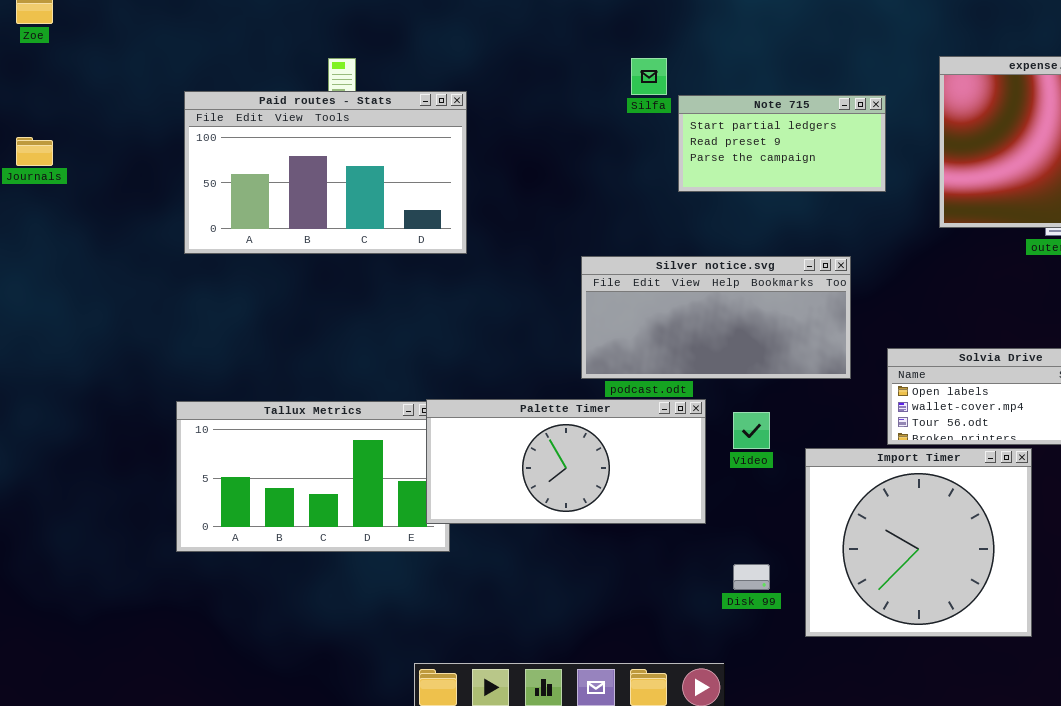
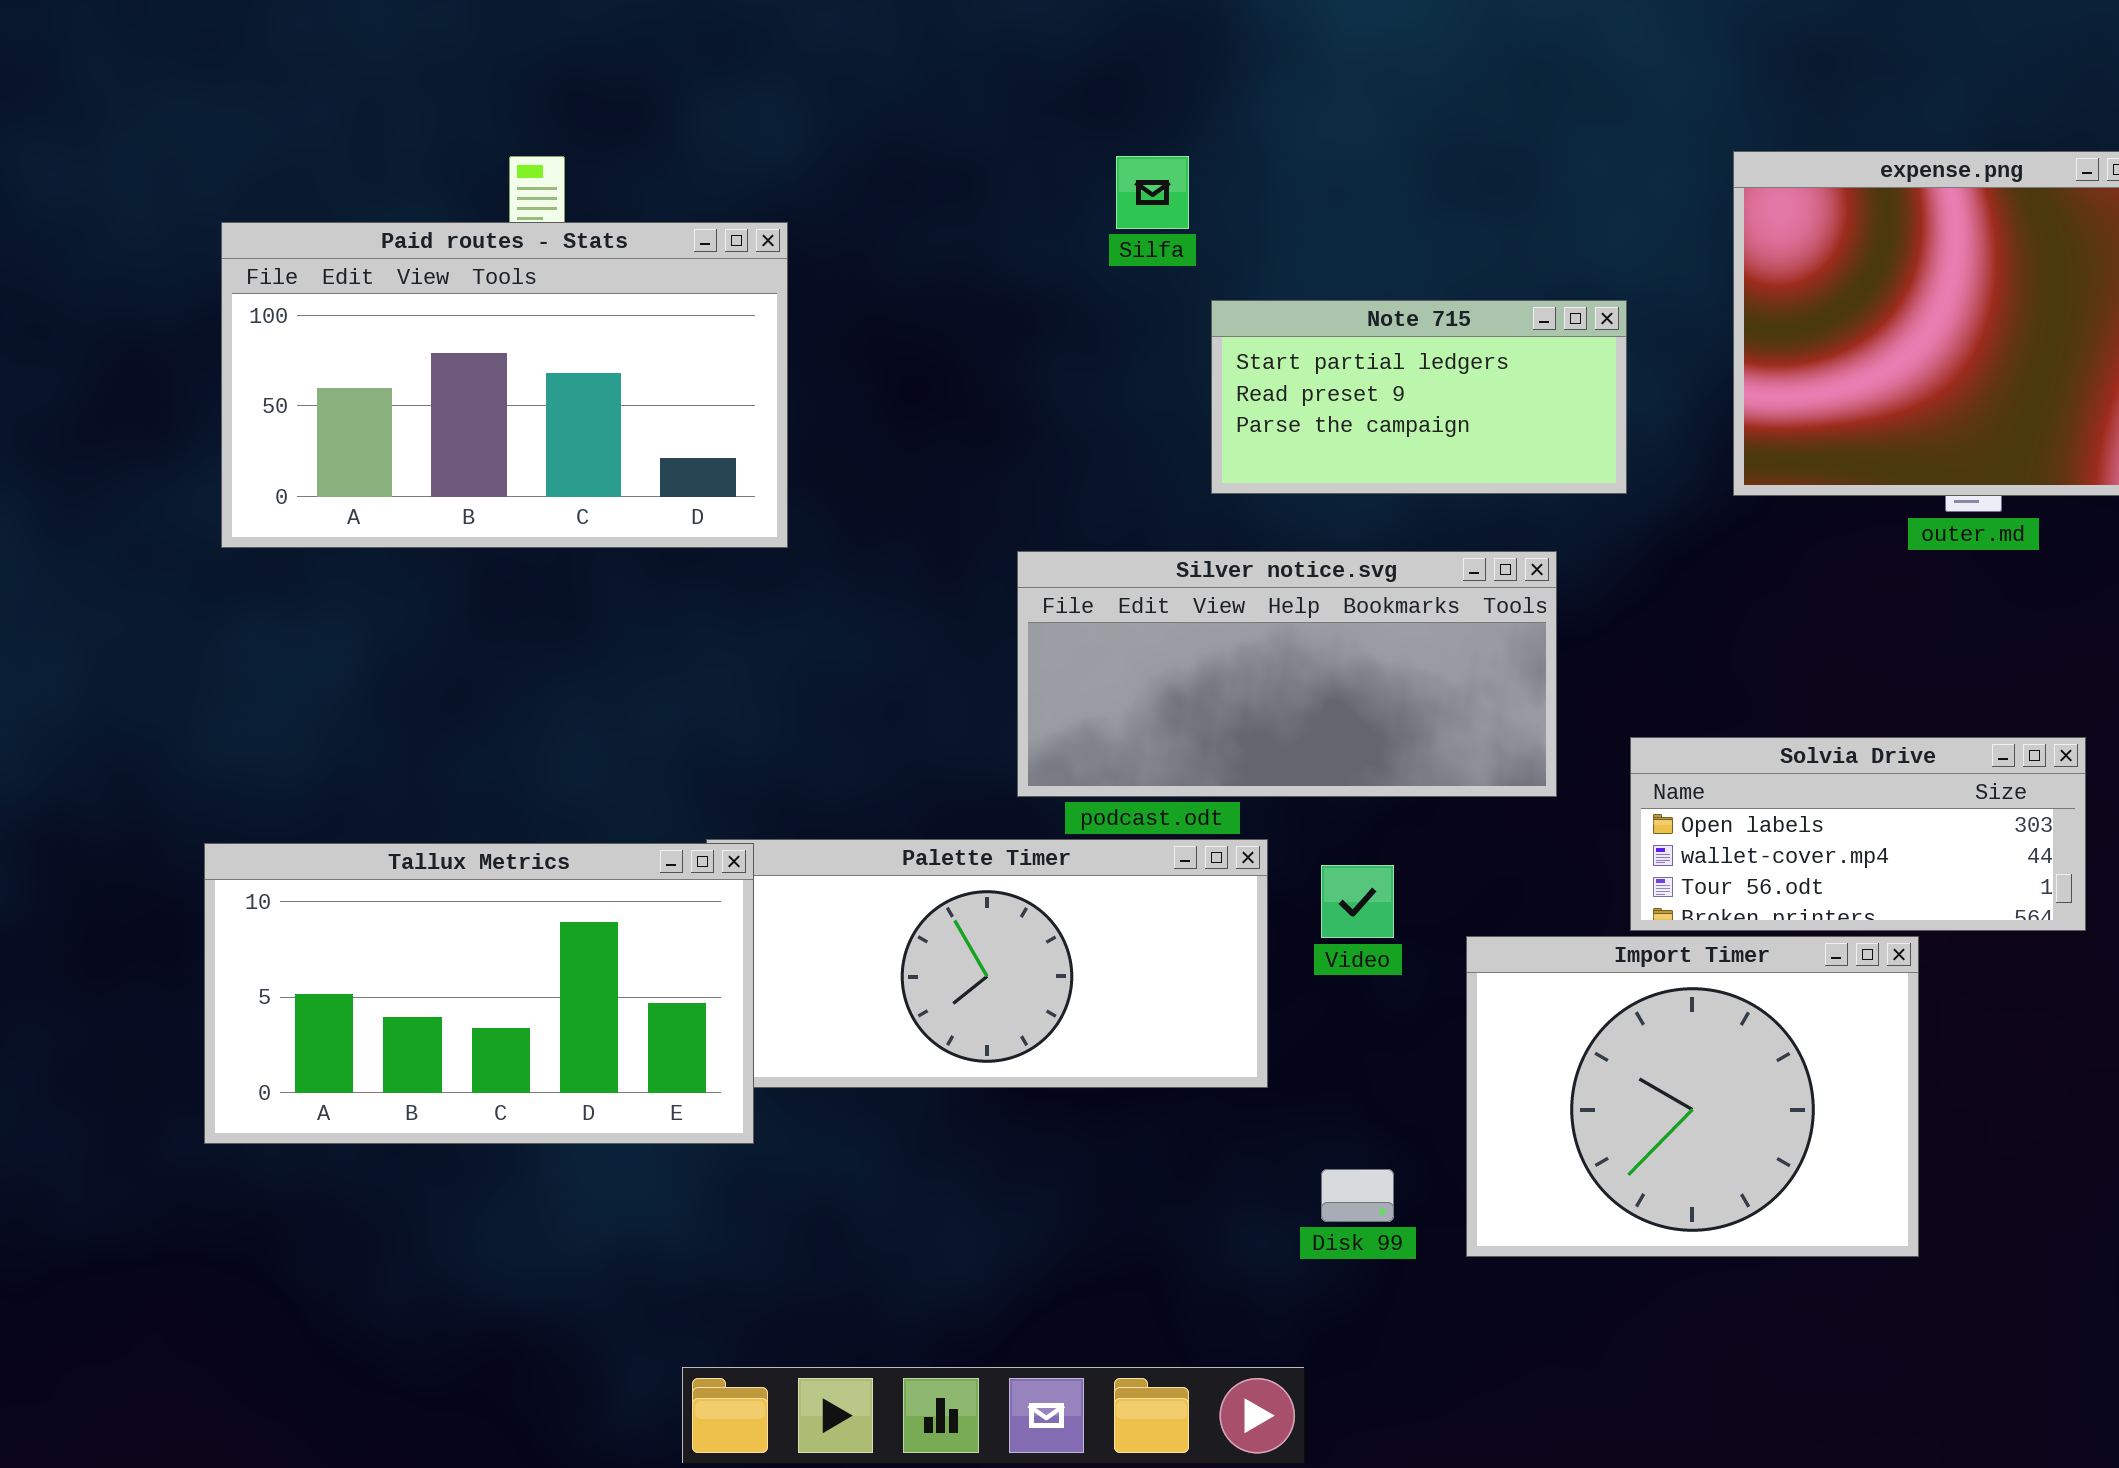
Note 715: [678,95,886,192] -> [1211,300,1627,494], moved
Tallux Metrics: [176,401,450,552] -> [204,843,754,1144], raised
Import Timer: [805,448,1032,637] -> [1466,936,1919,1257], resized

